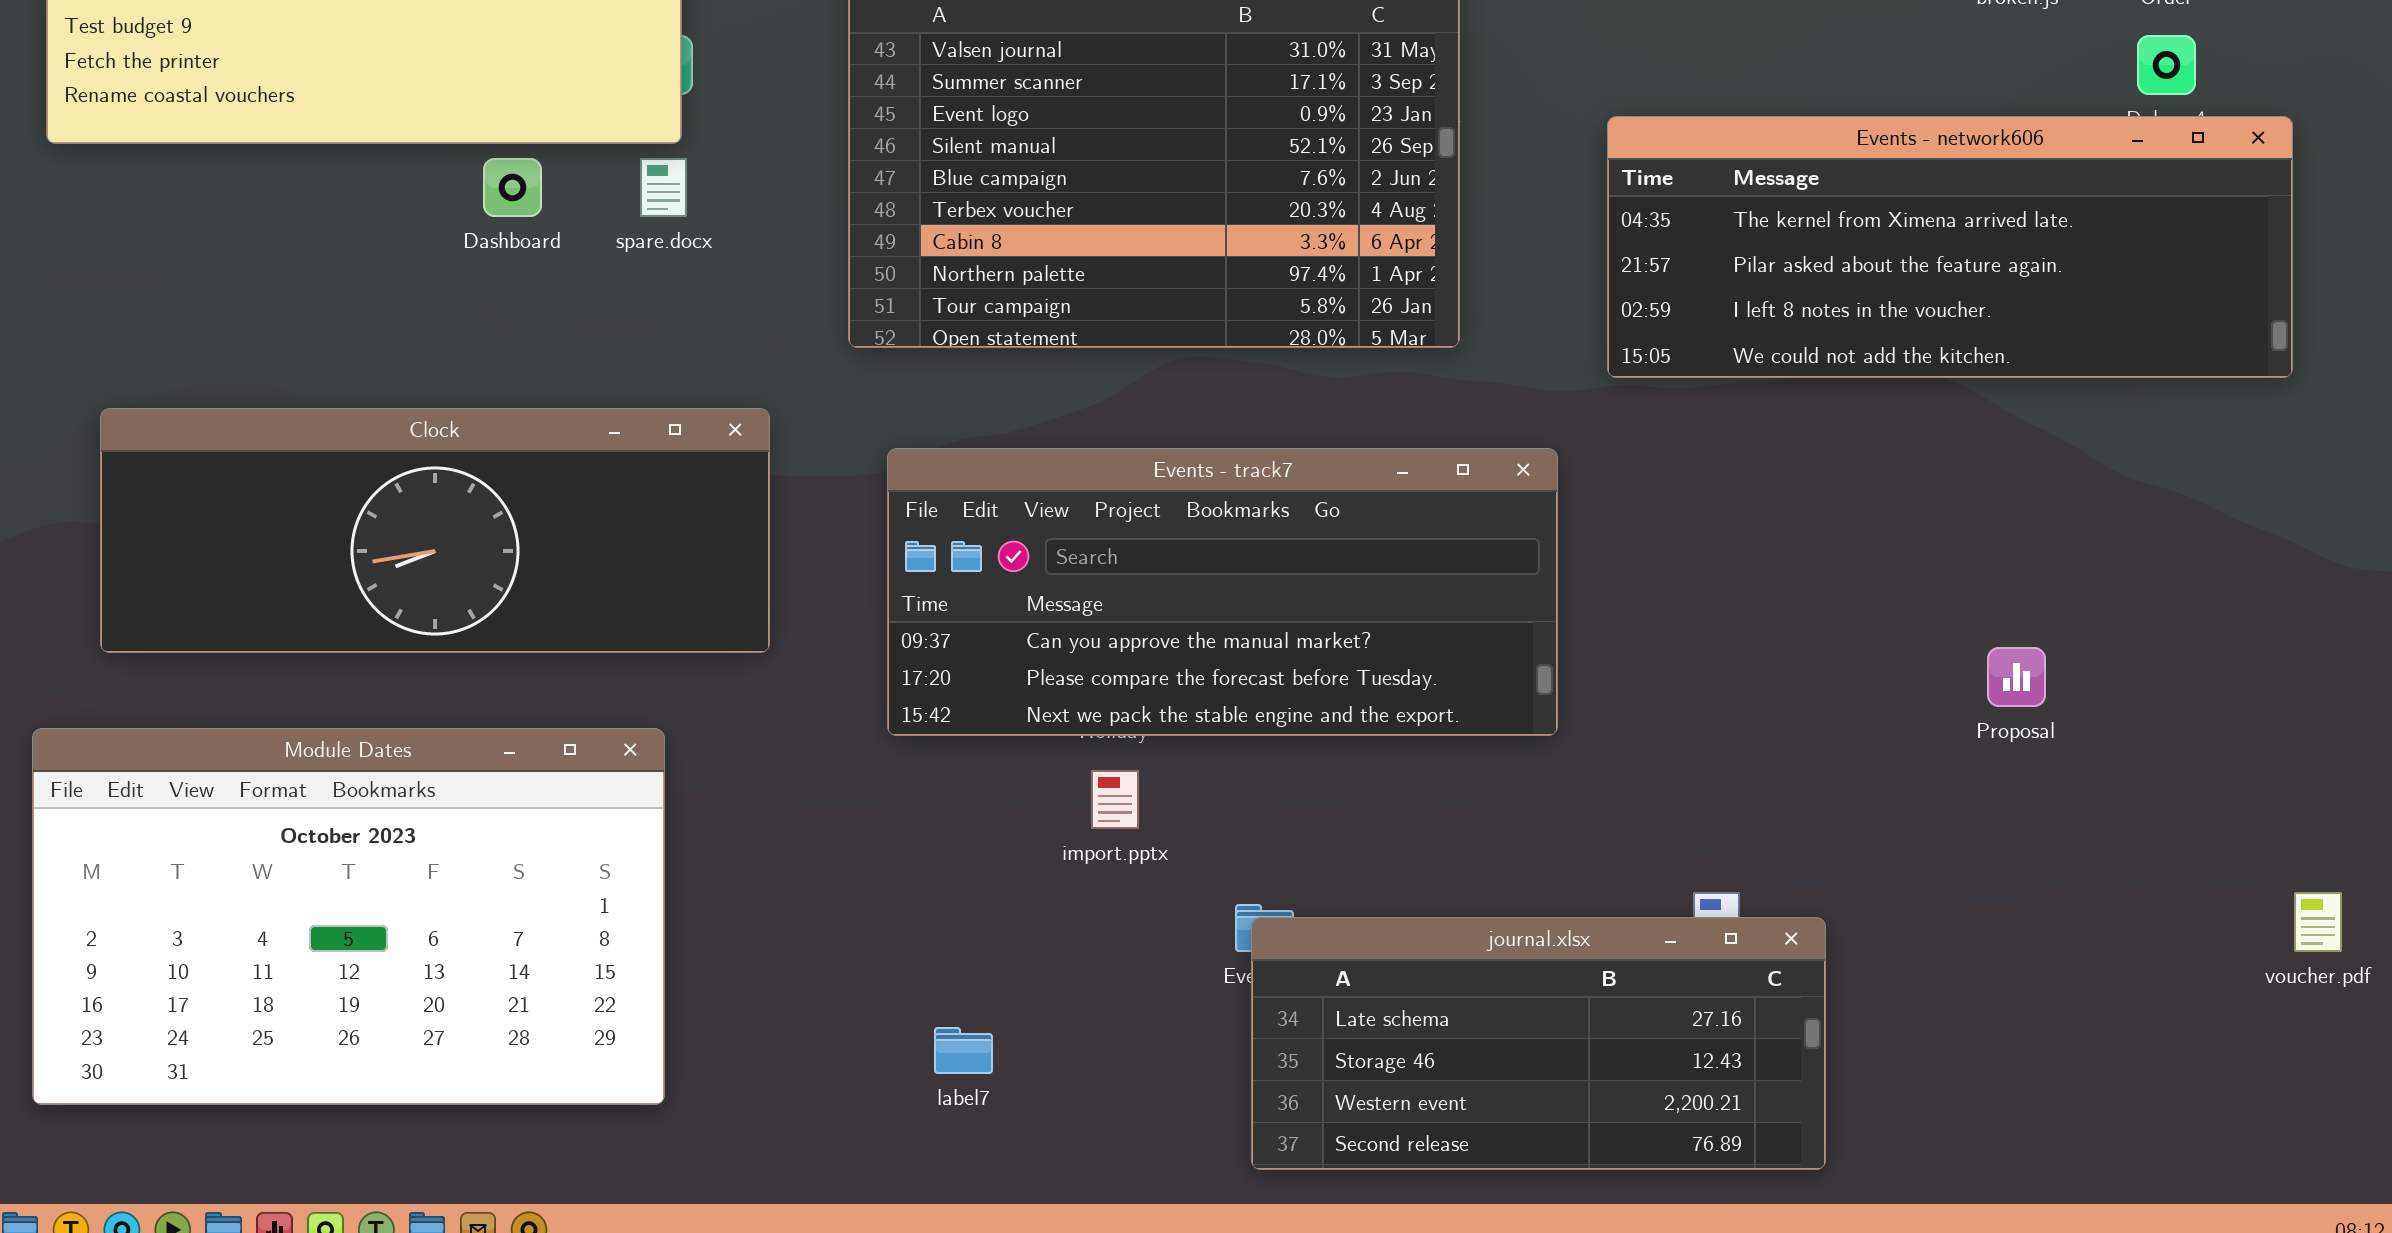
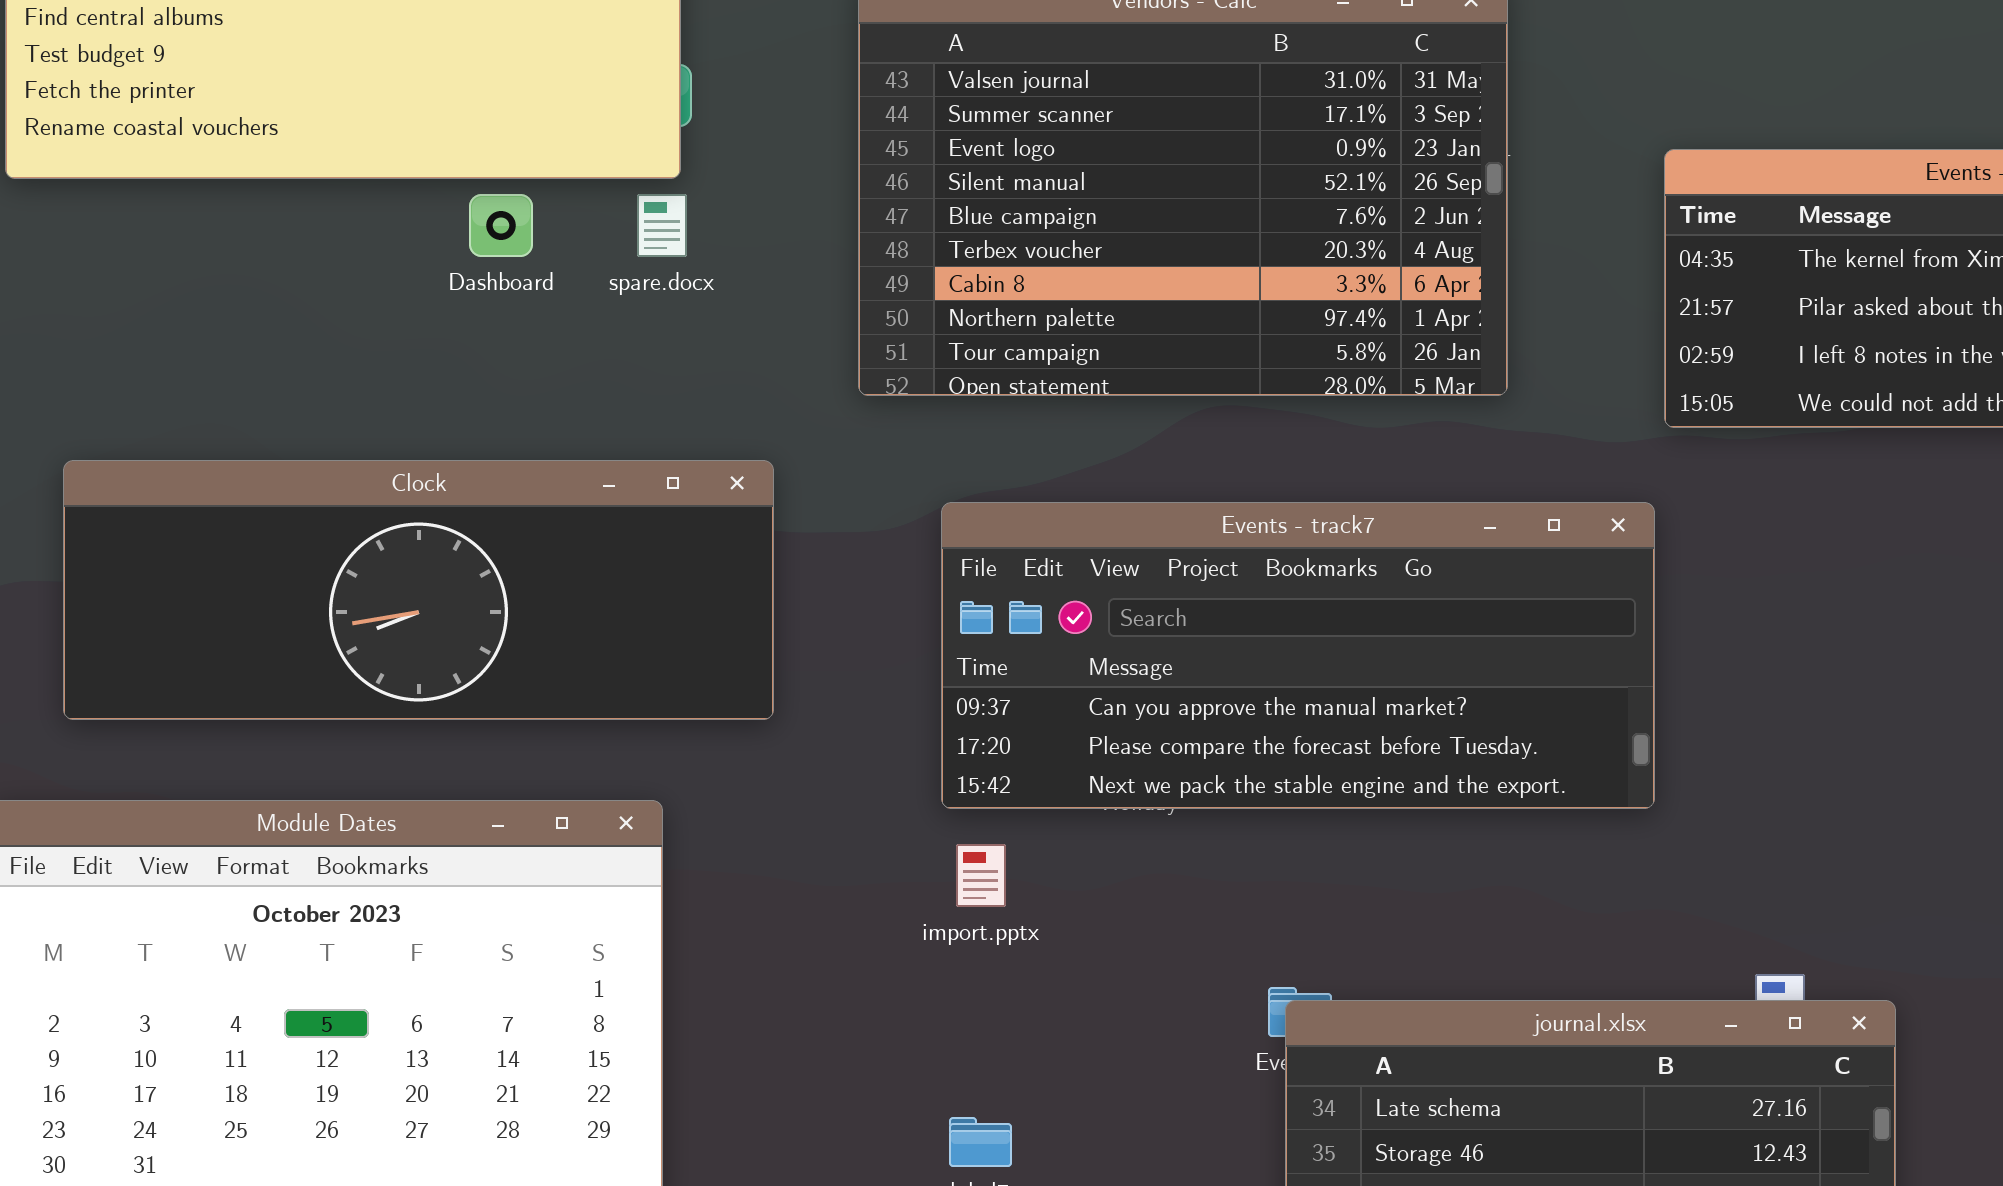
Events - track7: [887,448,1558,736] -> [941,502,1655,809], moved
import.pptx: [1091,770,1139,829] -> [956,844,1006,907], moved

